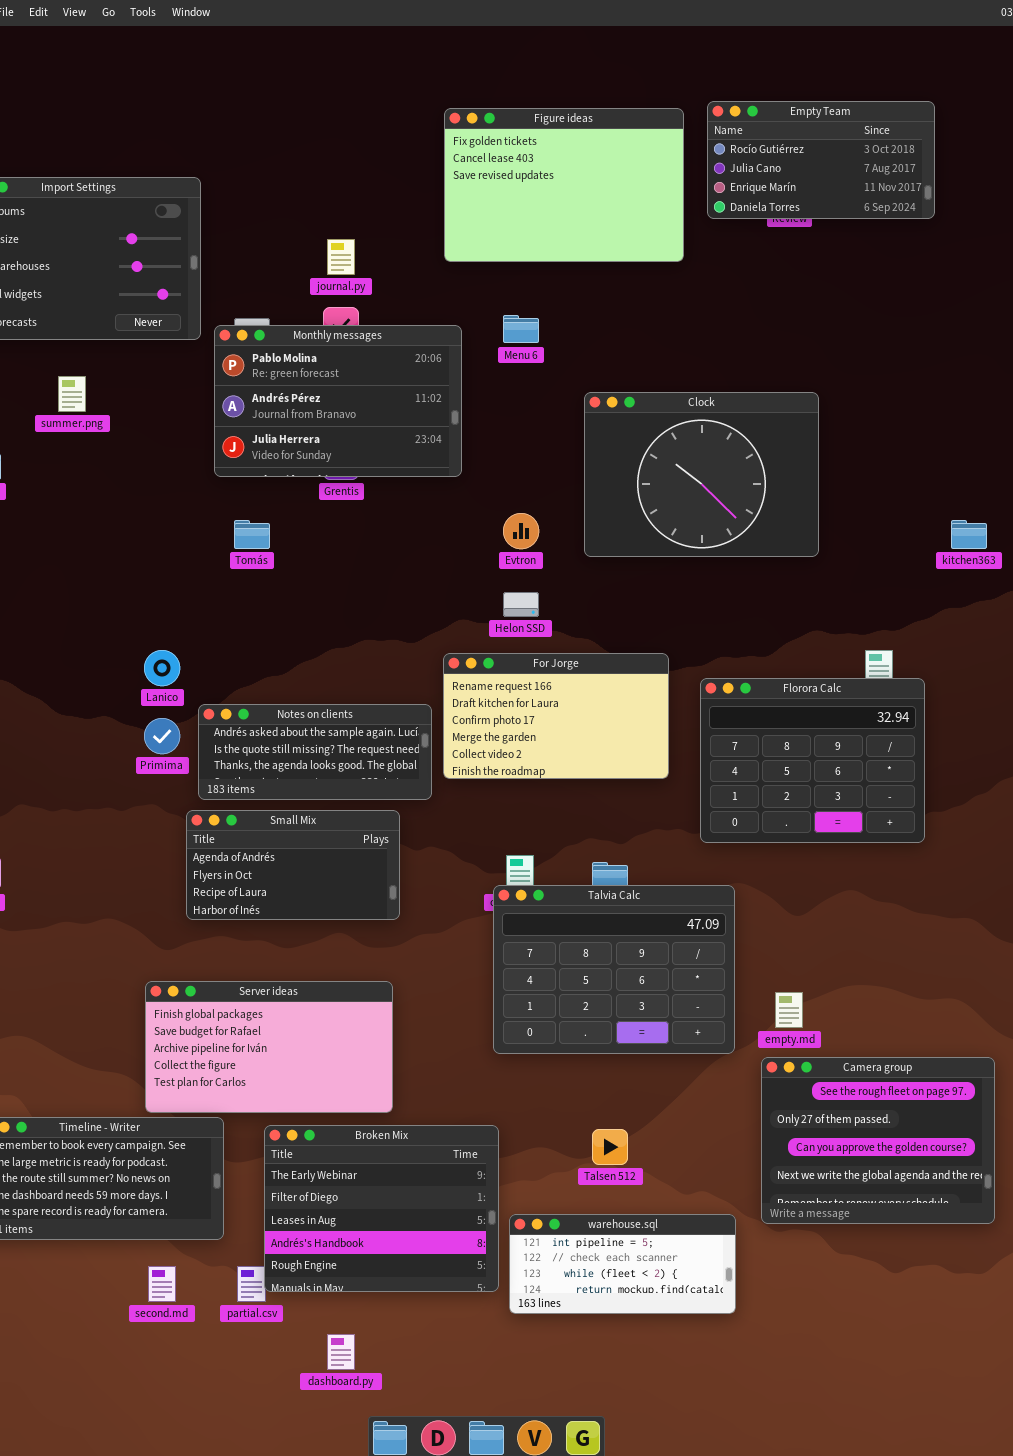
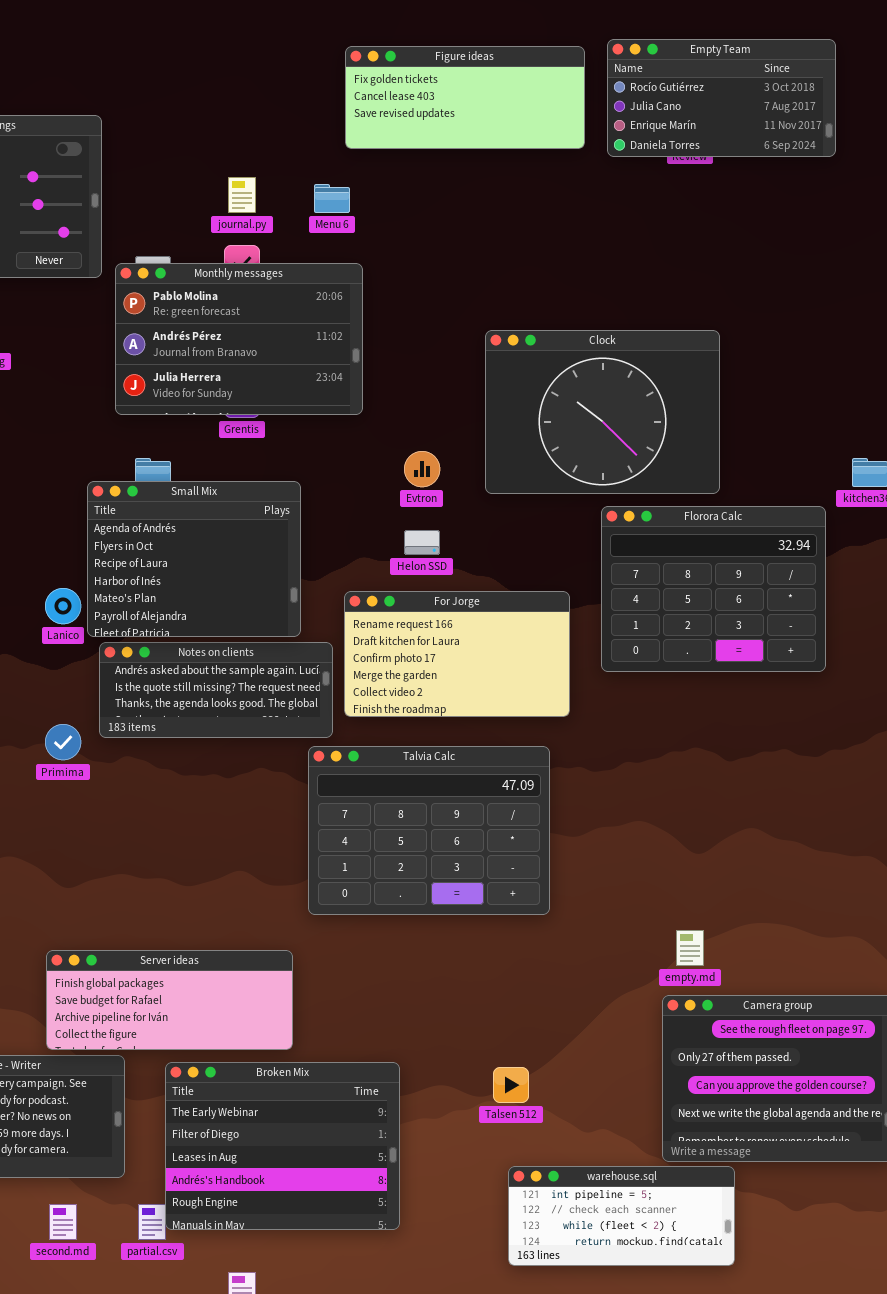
Figure ideas: [444,108,684,262] -> [345,46,585,149], resized
Menu 6: [503,315,539,343] -> [314,184,350,213], moved
Florora Calc: [700,678,925,843] -> [601,506,826,672], moved
Primima: [144,718,180,754] -> [45,724,81,760], moved
Small Mix: [186,810,400,920] -> [87,481,301,637], moved, resized
Talvia Calc: [493,885,735,1054] -> [308,746,550,915], moved
Server ideas: [145,981,393,1113] -> [46,950,293,1050], resized
warehouse.sql: [509,1214,736,1314] -> [508,1166,735,1266], moved

